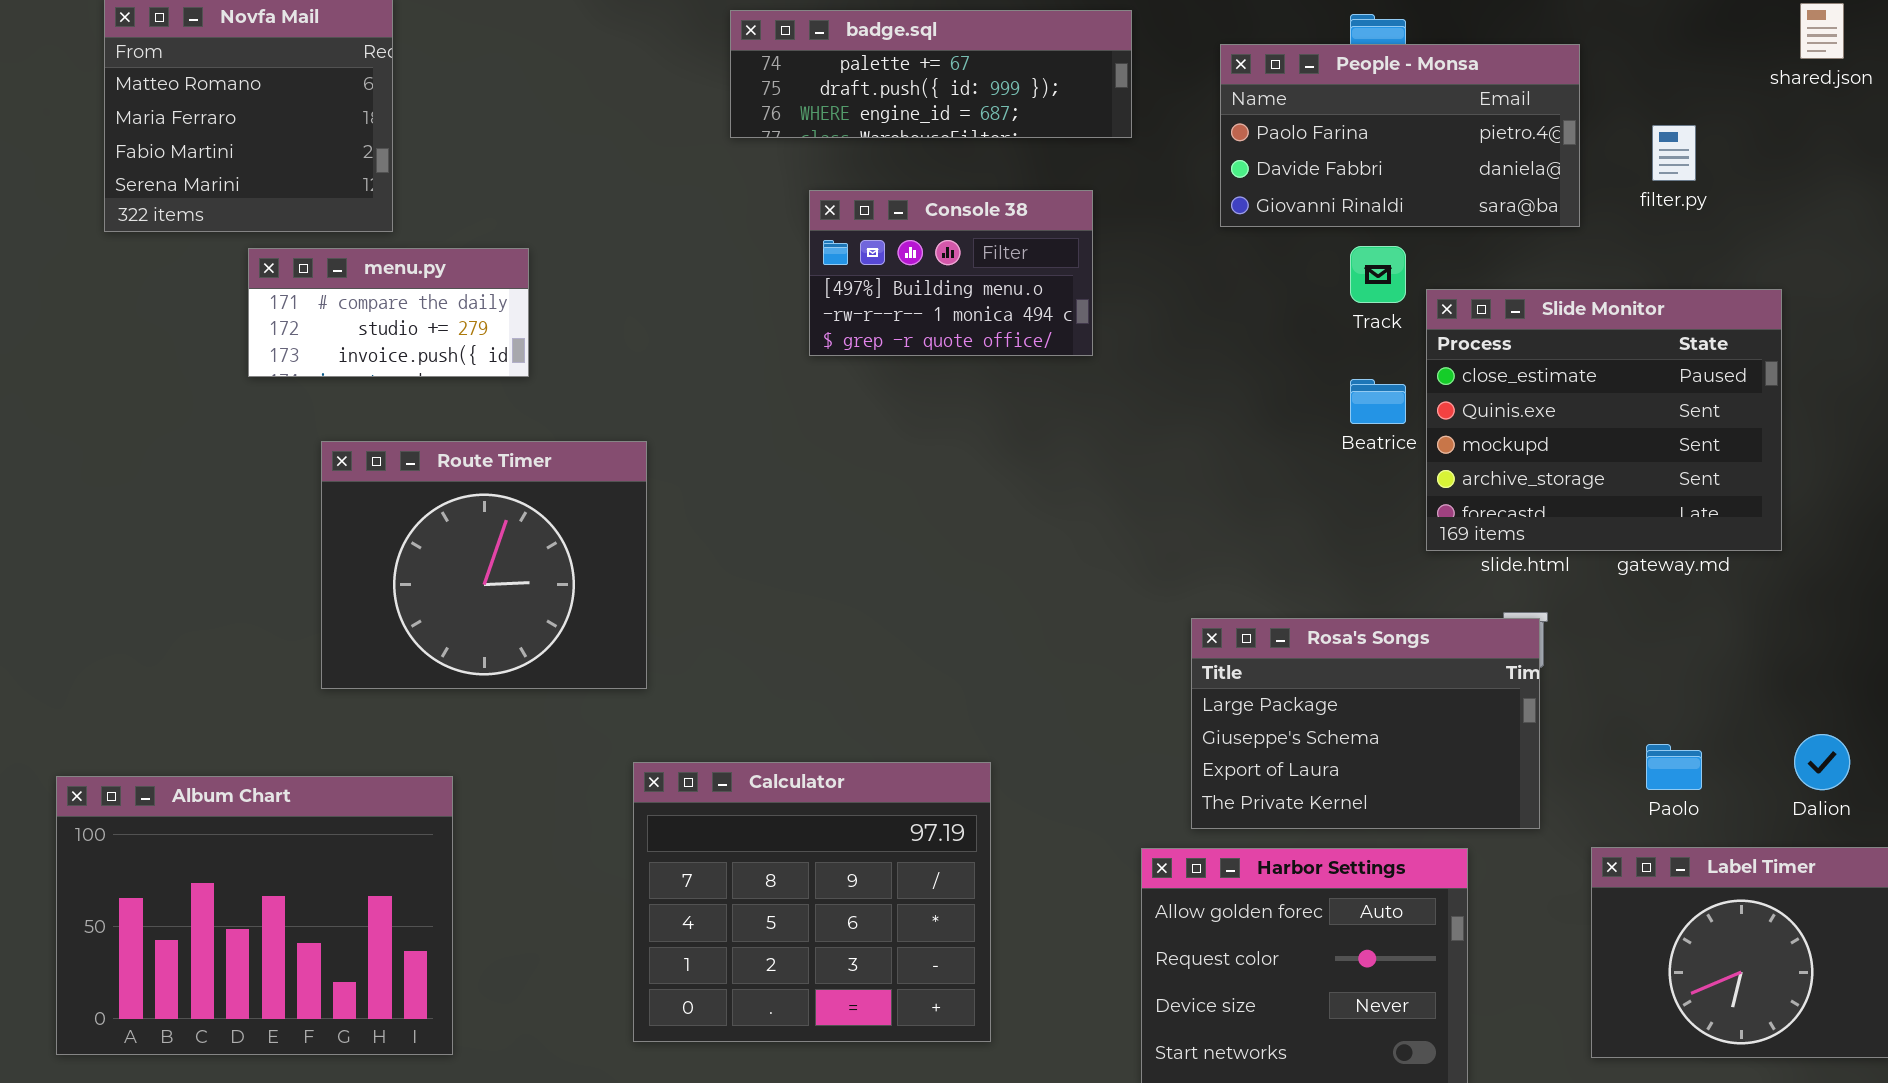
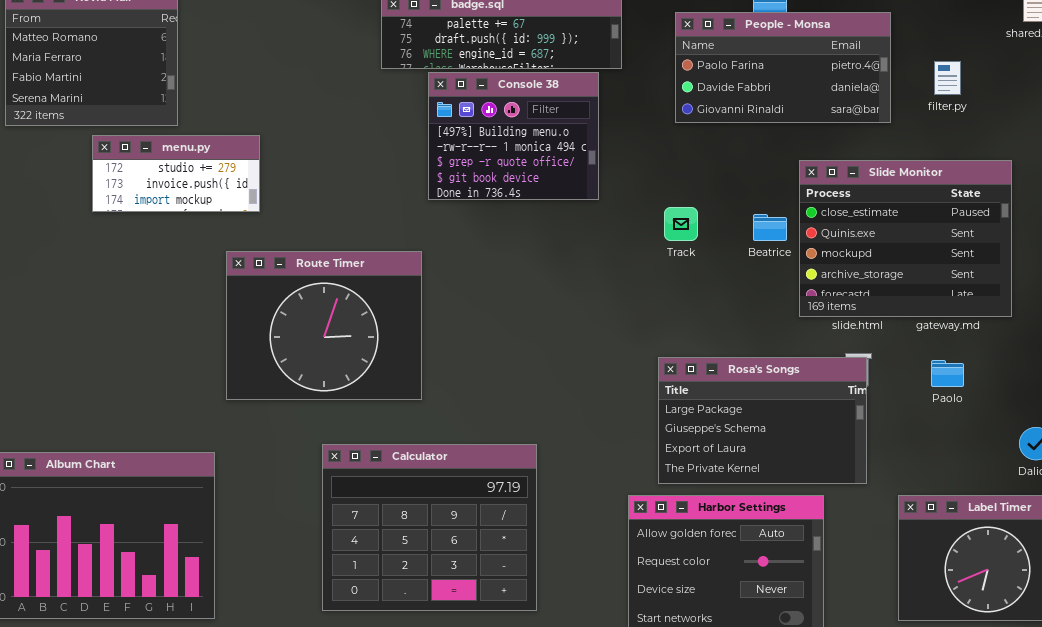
Console 38: [809,190,1093,356] -> [428,72,599,200], resized
Track: [1350,246,1406,303] -> [664,207,698,241], moved
menu.py: [248,248,529,377] -> [92,135,260,212], scrolled down 1 row
Route Timer: [321,441,647,689] -> [226,251,422,400], moved
Paolo: [1646,744,1702,790] -> [931,360,964,387], moved

